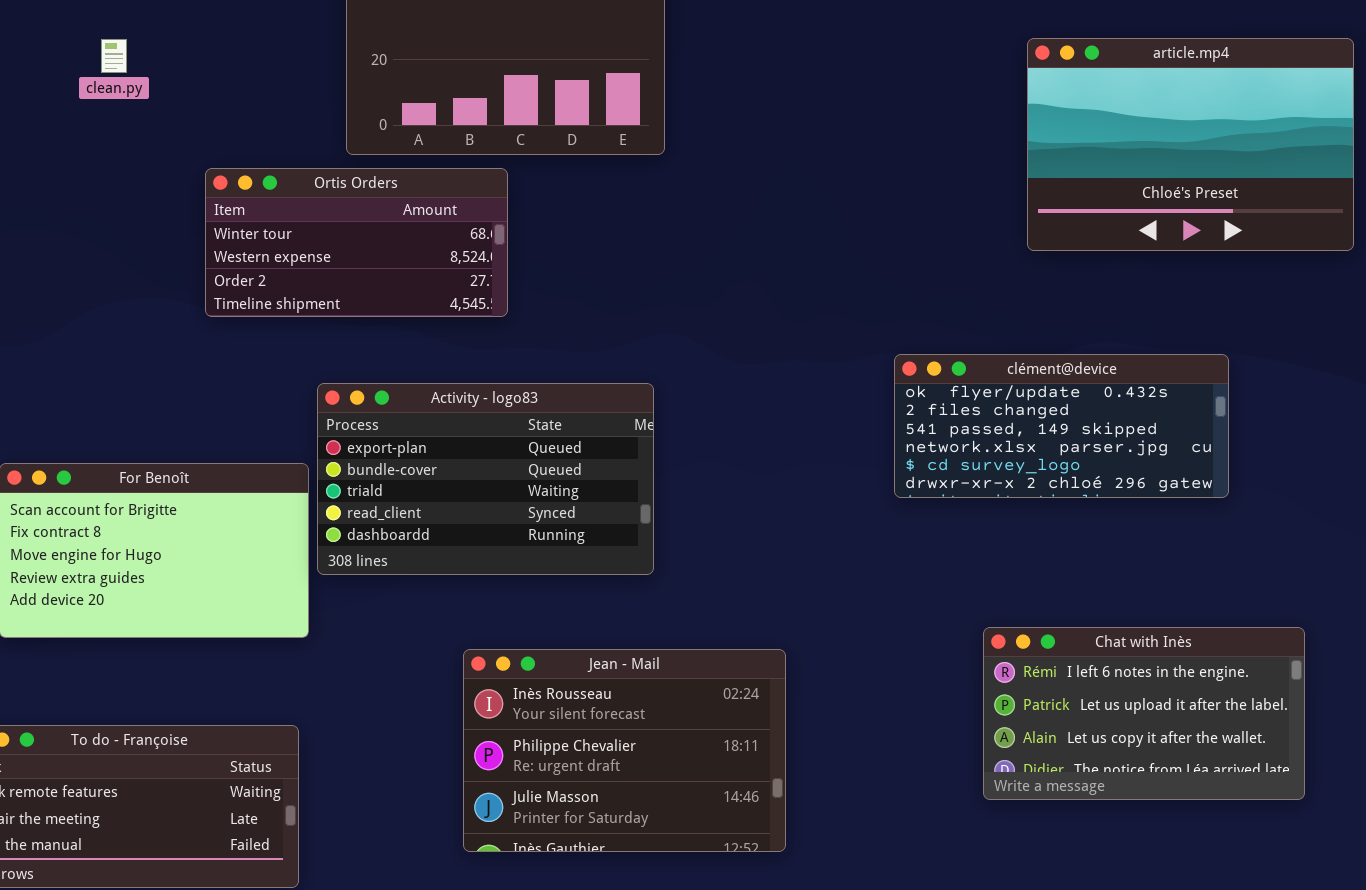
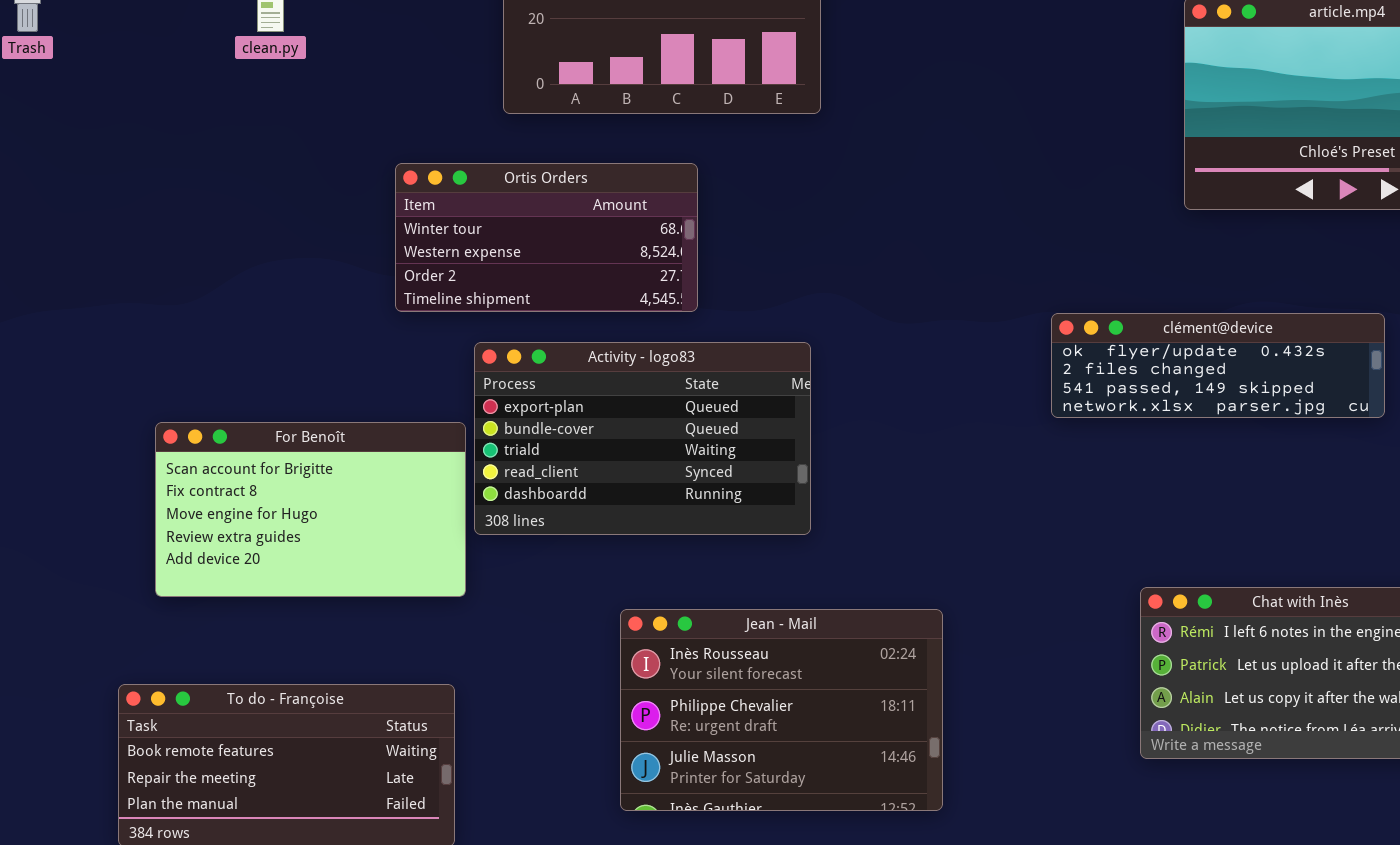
Ortis Orders: [205,168,508,317] -> [395,163,698,312], moved
clément@device: [894,354,1229,498] -> [1051,313,1385,418], resized

